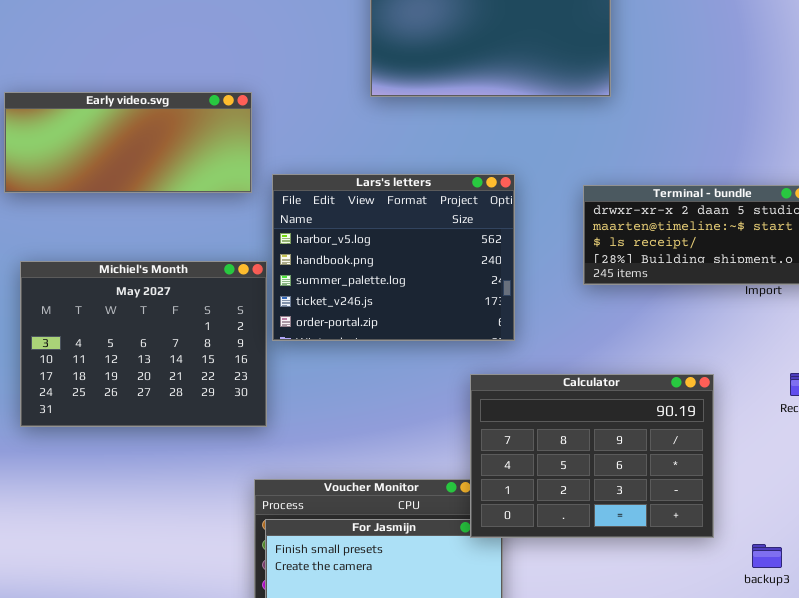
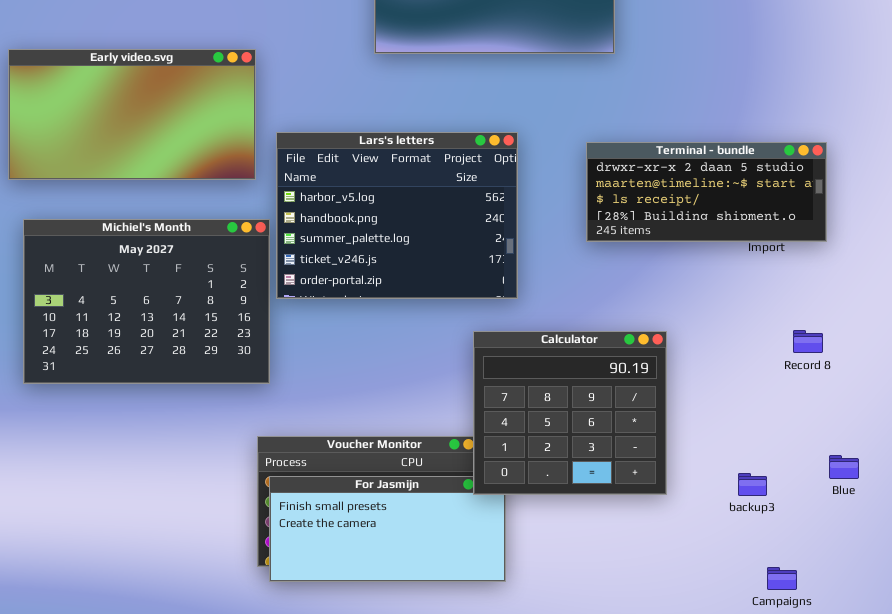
Early video.svg: [4,92,252,193] -> [8,49,256,180], resized
Calculator: [470,374,714,538] -> [473,331,667,495], resized
backup3: [752,544,782,568] -> [738,473,767,496], moved

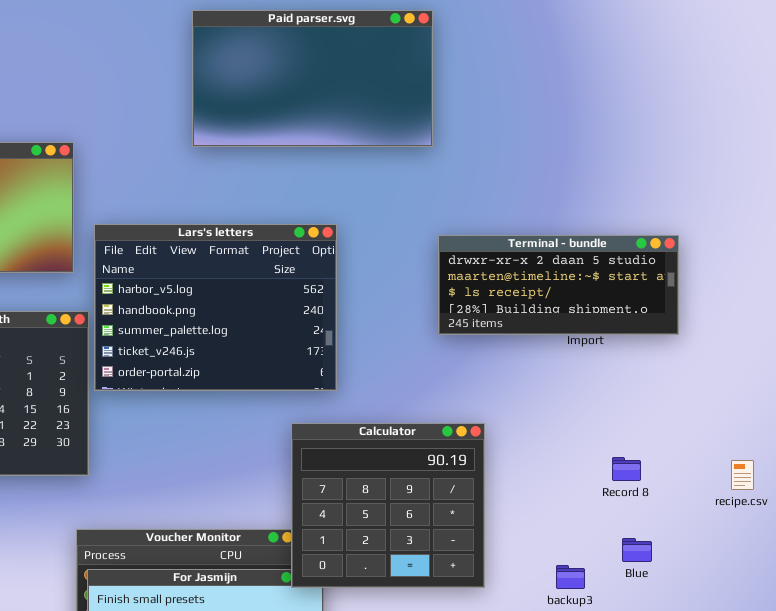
Terminal - bundle: [586,142,827,242] -> [438,235,679,335], moved
Record 8: [793,330,823,353] -> [612,457,641,481], moved
Blue: [829,455,859,479] -> [622,538,652,562], moved

